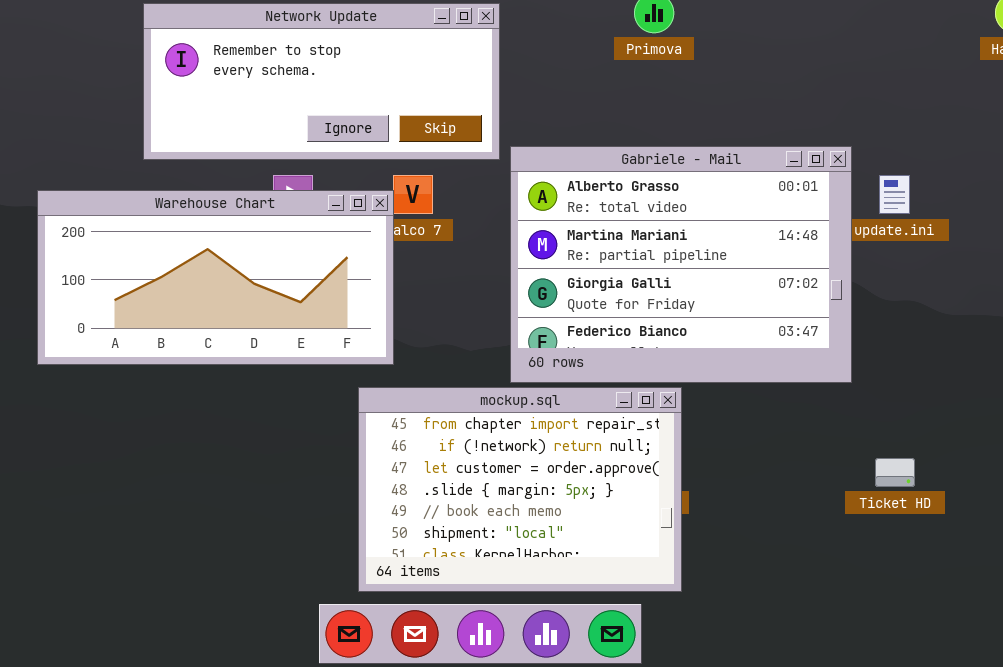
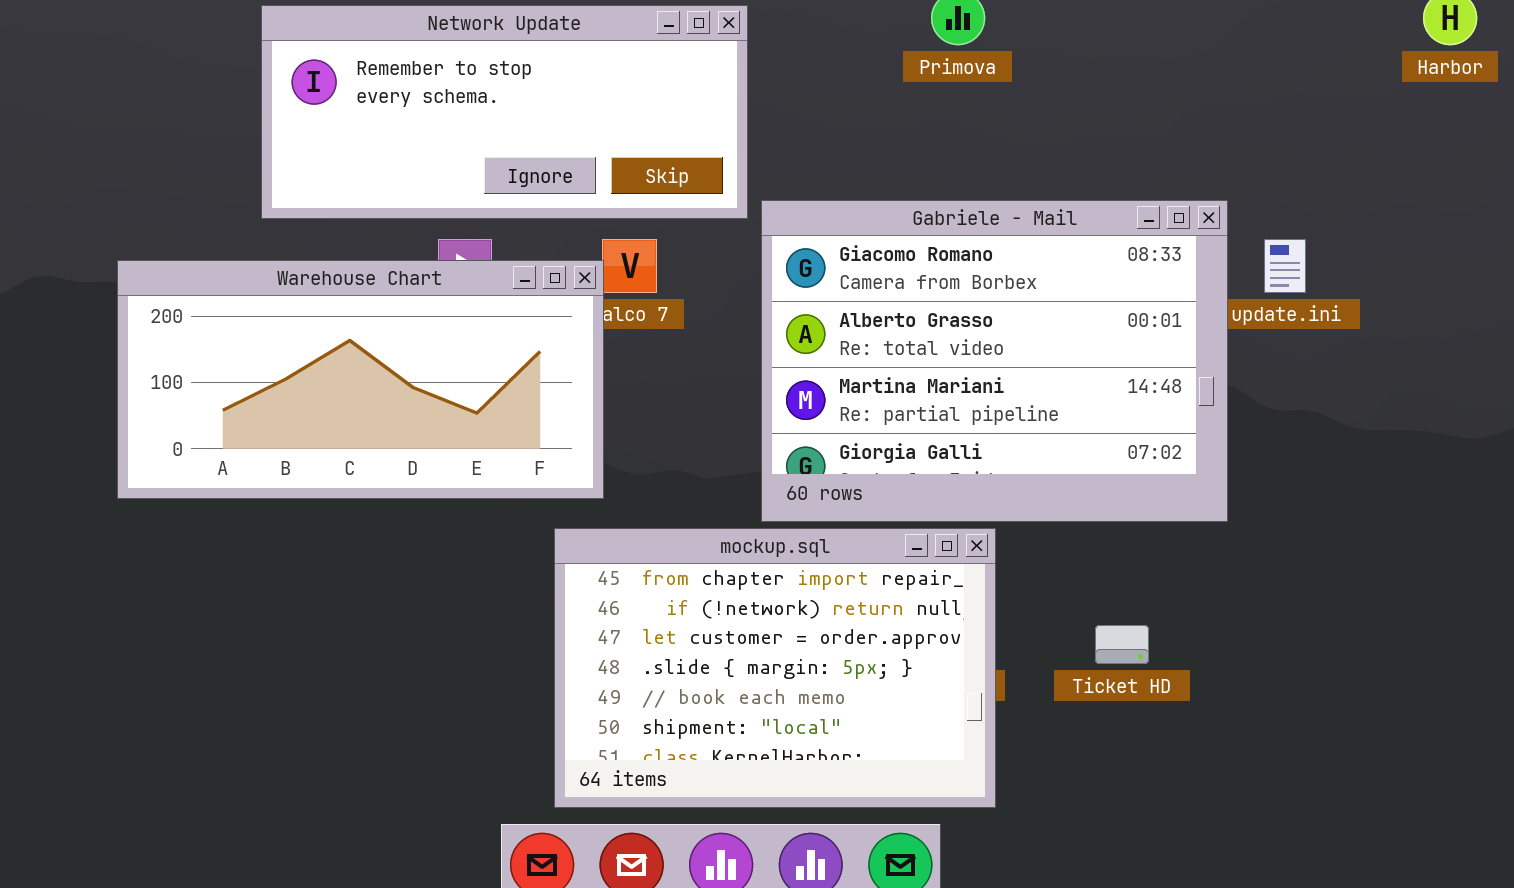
Gabriele - Mail: [510,146,852,383] -> [761,200,1228,522], scrolled up 1 row
Ticket HD: [875,458,915,487] -> [1095,625,1149,664], moved

